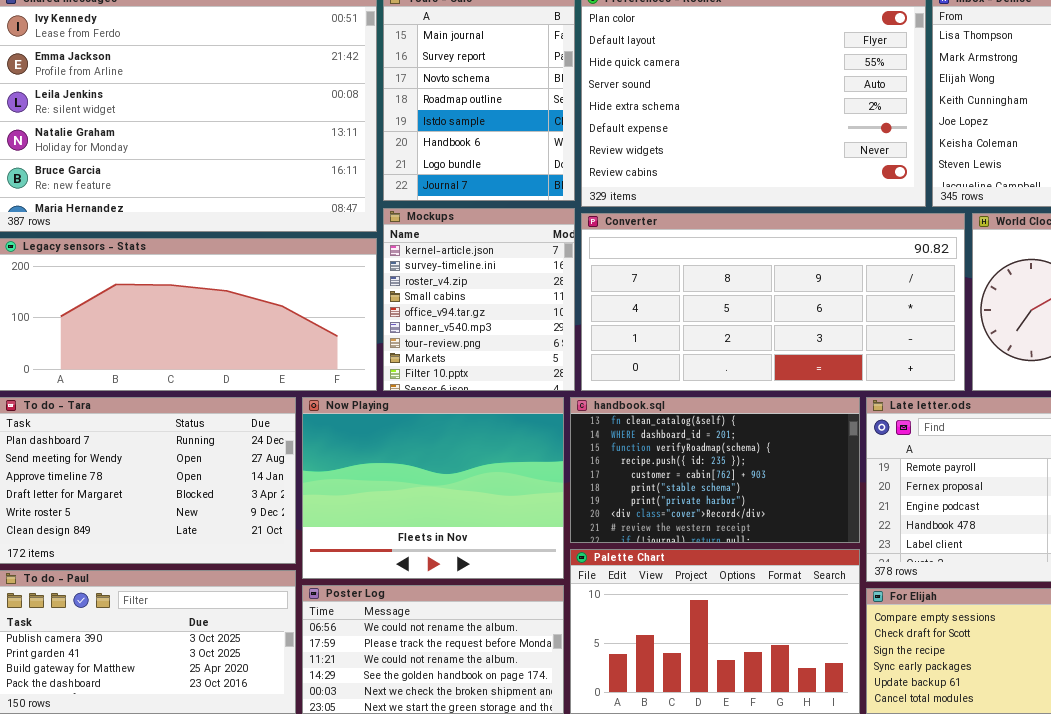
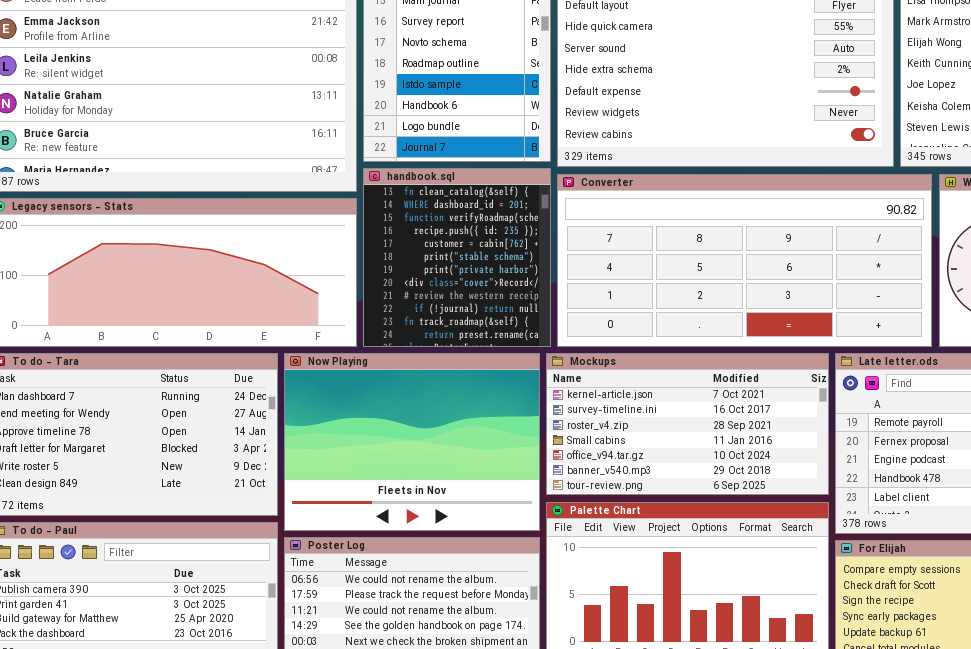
Mockups: [383,208,575,391] -> [546,353,829,495], moved, resized
handbook.sql: [570,397,860,543] -> [363,168,551,347], moved, resized

